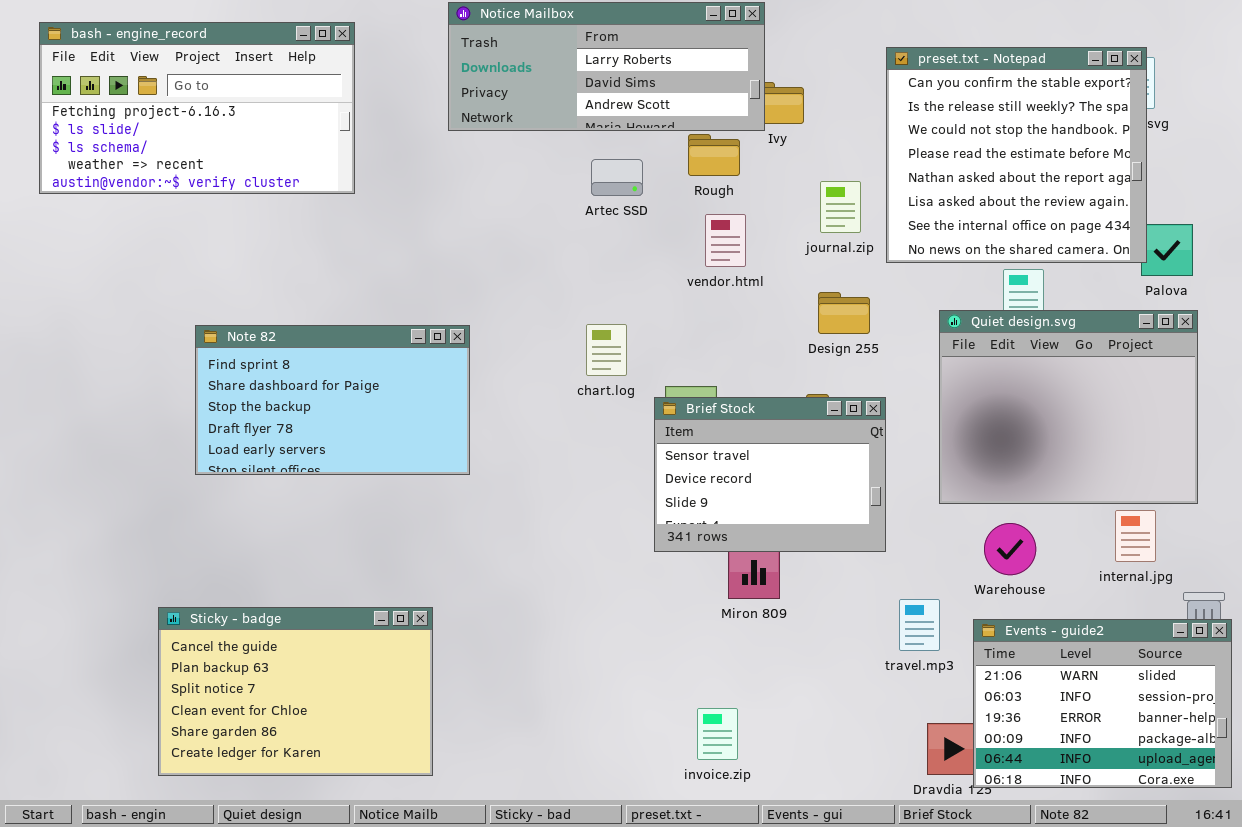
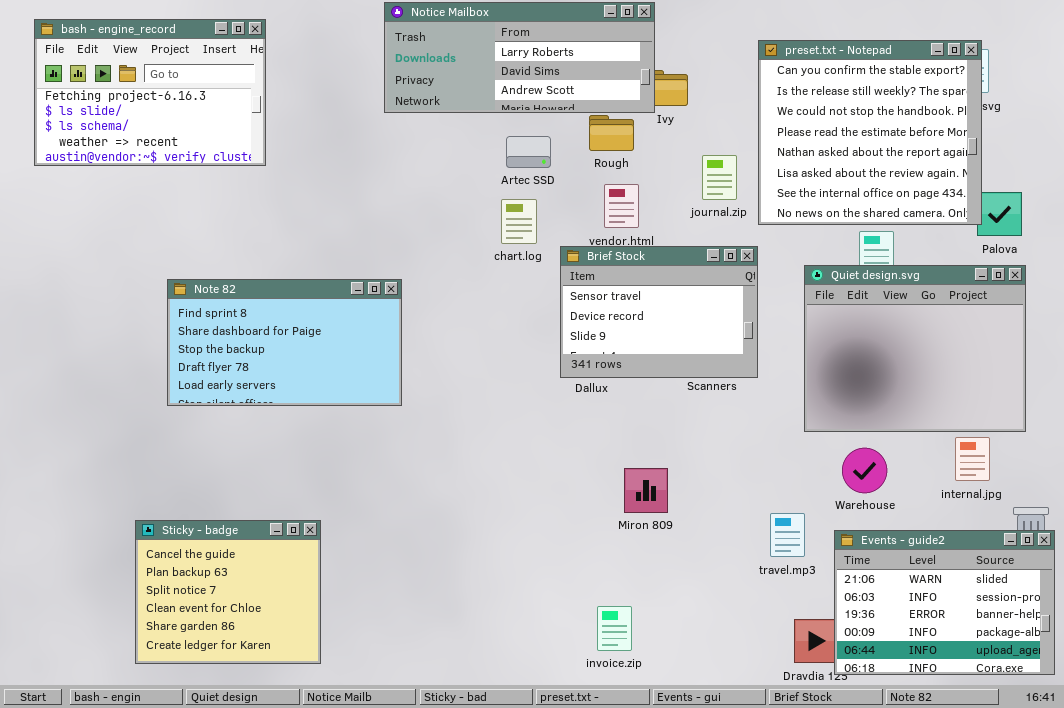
bash - engine_record: [39,22,355,194] -> [34,19,266,166], resized
chart.log: [586,324,627,376] -> [501,199,537,244], moved
Brief Stock: [654,397,886,552] -> [560,246,758,378], moved
Sticky - badge: [158,607,433,776] -> [135,520,321,664], resized

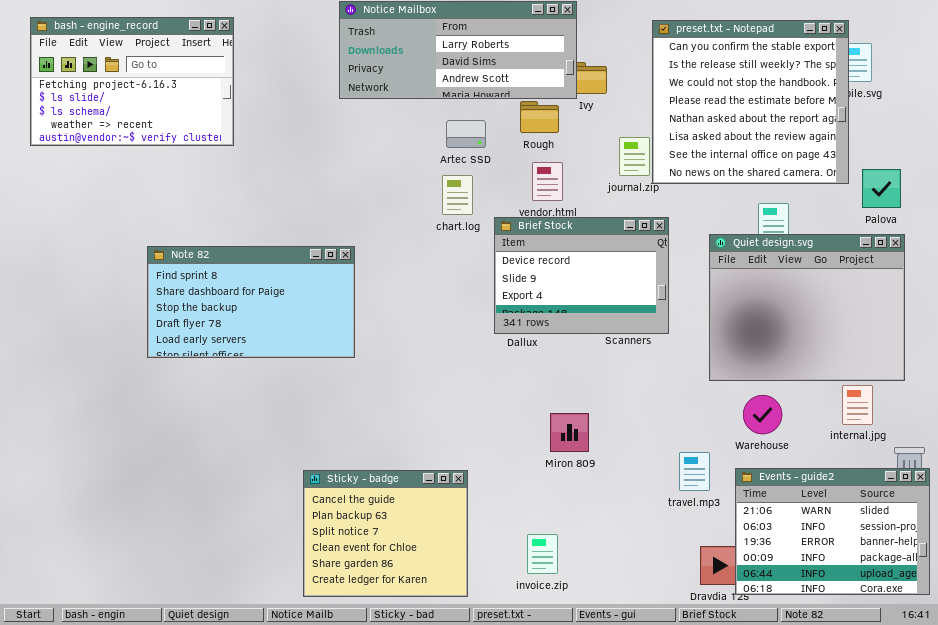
preset.txt - Notepad: [758,40,982,225] -> [652,20,849,184], moved
Brief Stock: [560,246,758,378] -> [494,217,669,334], scrolled down 1 row
Sticky - badge: [135,520,321,664] -> [303,470,468,597], moved

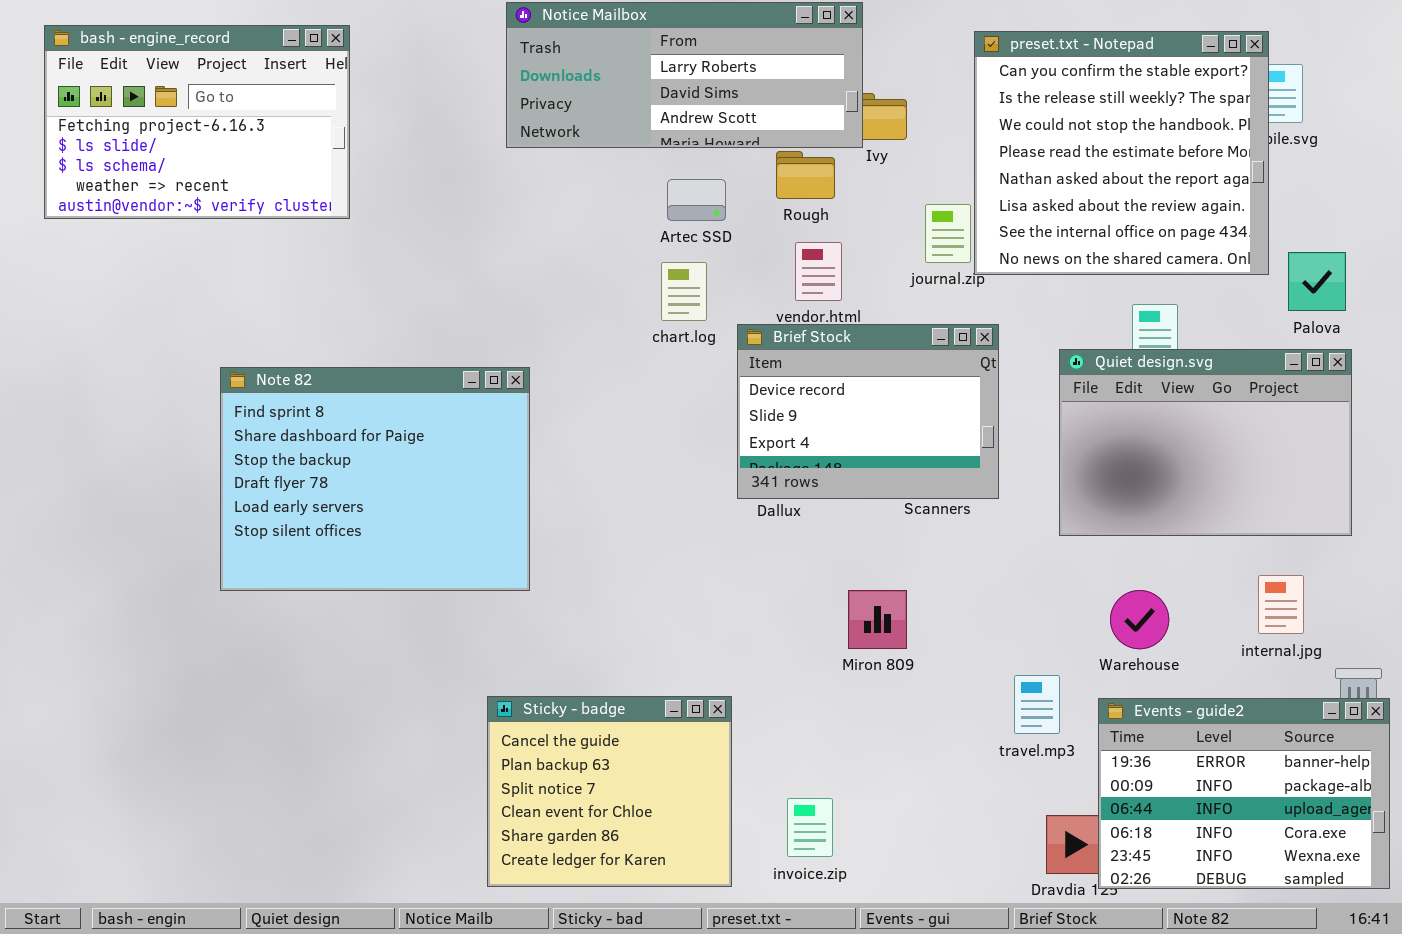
Quiet design.svg: [709,234,905,381] -> [1059,349,1352,536], resized
Note 82: [147,246,355,358] -> [220,367,530,591], resized
Miron 809: [550,413,589,452] -> [848,590,907,649], moved
Events - guide2: [735,468,930,595] -> [1098,698,1390,889], scrolled down 2 rows
Sticky - badge: [303,470,468,597] -> [487,696,732,887], moved

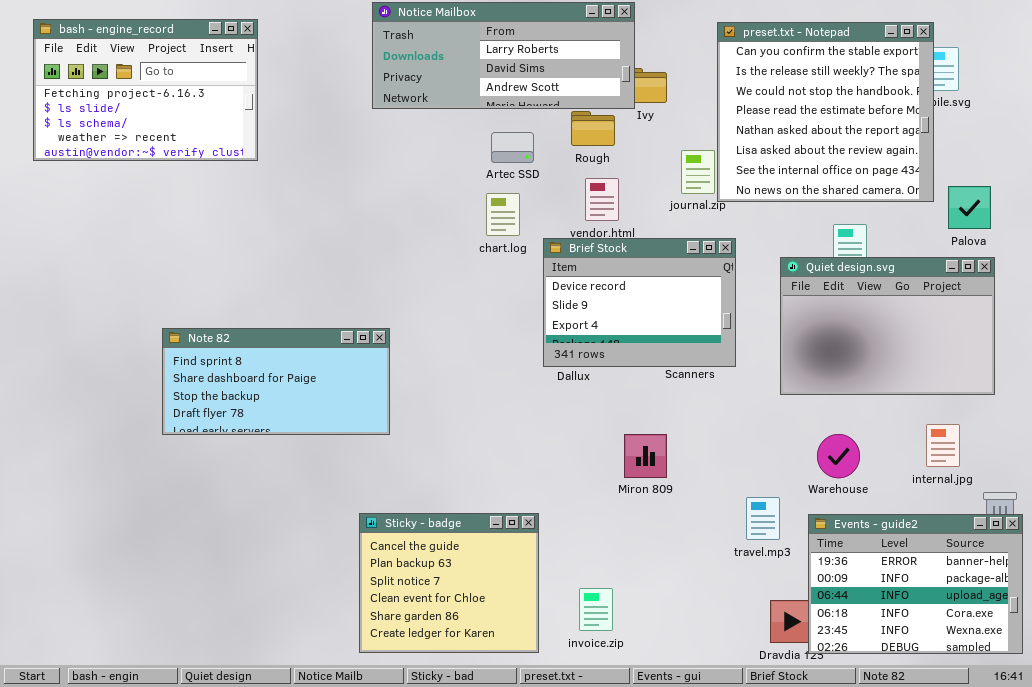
Note 82: [220,367,530,591] -> [162,328,390,435], resized

